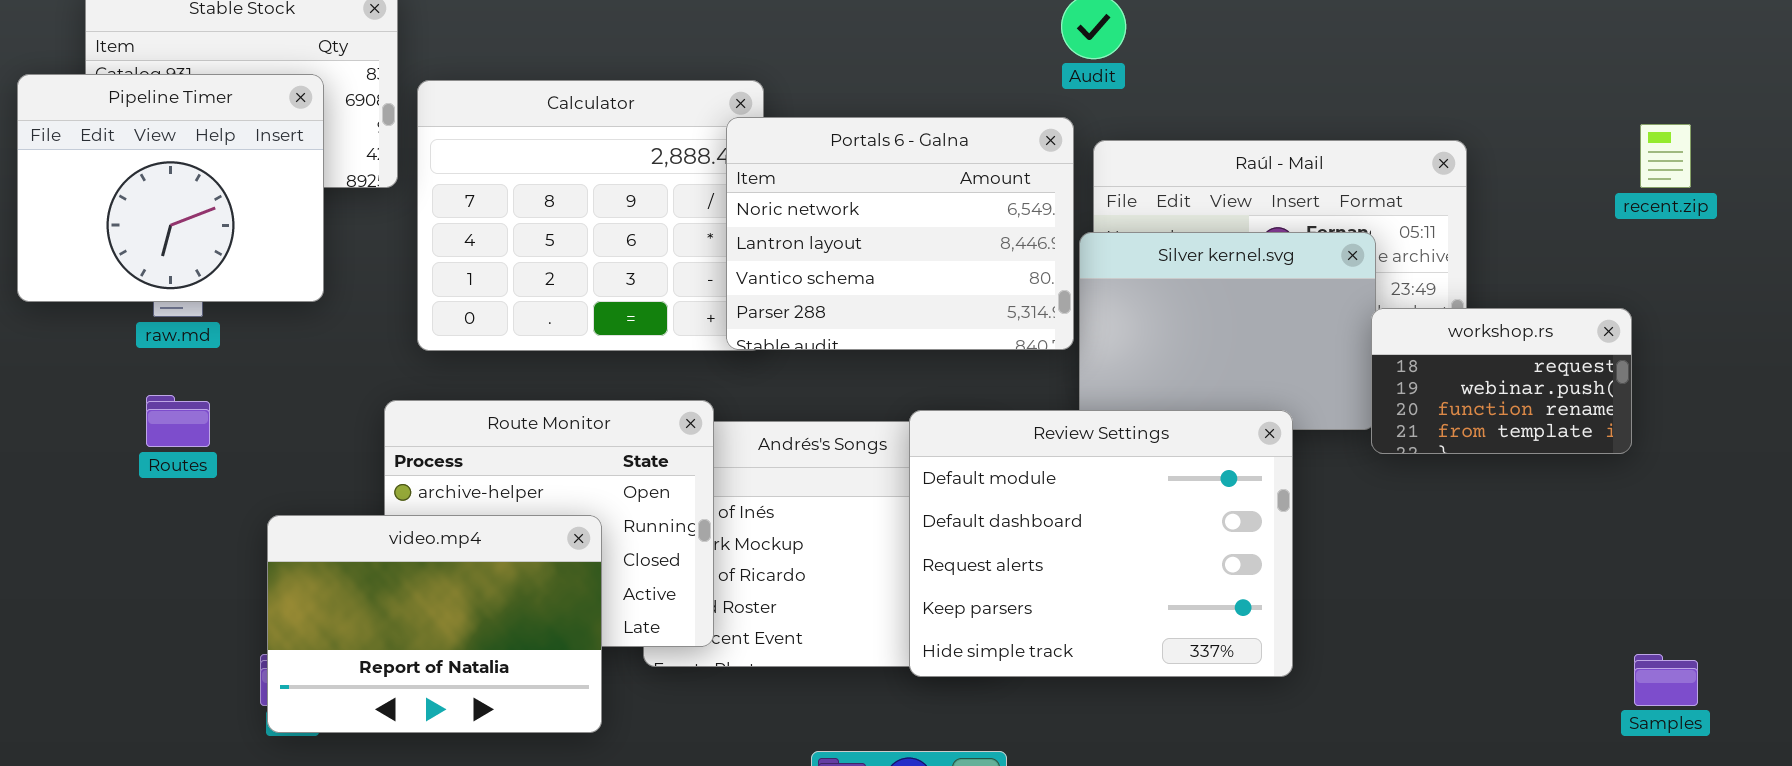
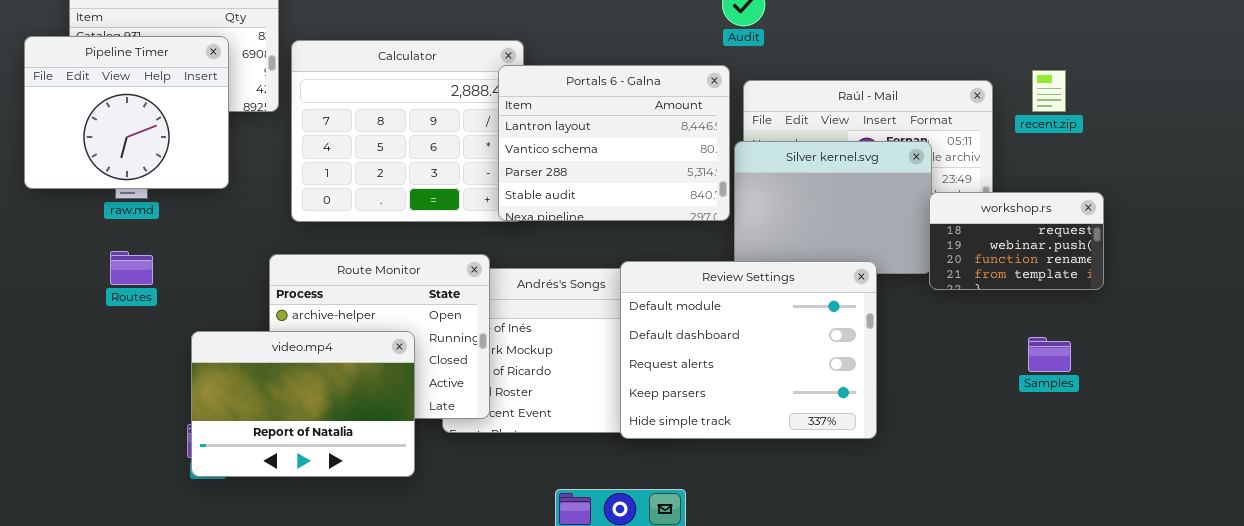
Portals 6 - Galna: [726,117,1074,350] -> [498,65,730,221], scrolled down 1 row
recent.zip: [1640,124,1691,188] -> [1032,70,1066,112], moved
Samples: [1634,654,1698,706] -> [1028,337,1071,372], moved

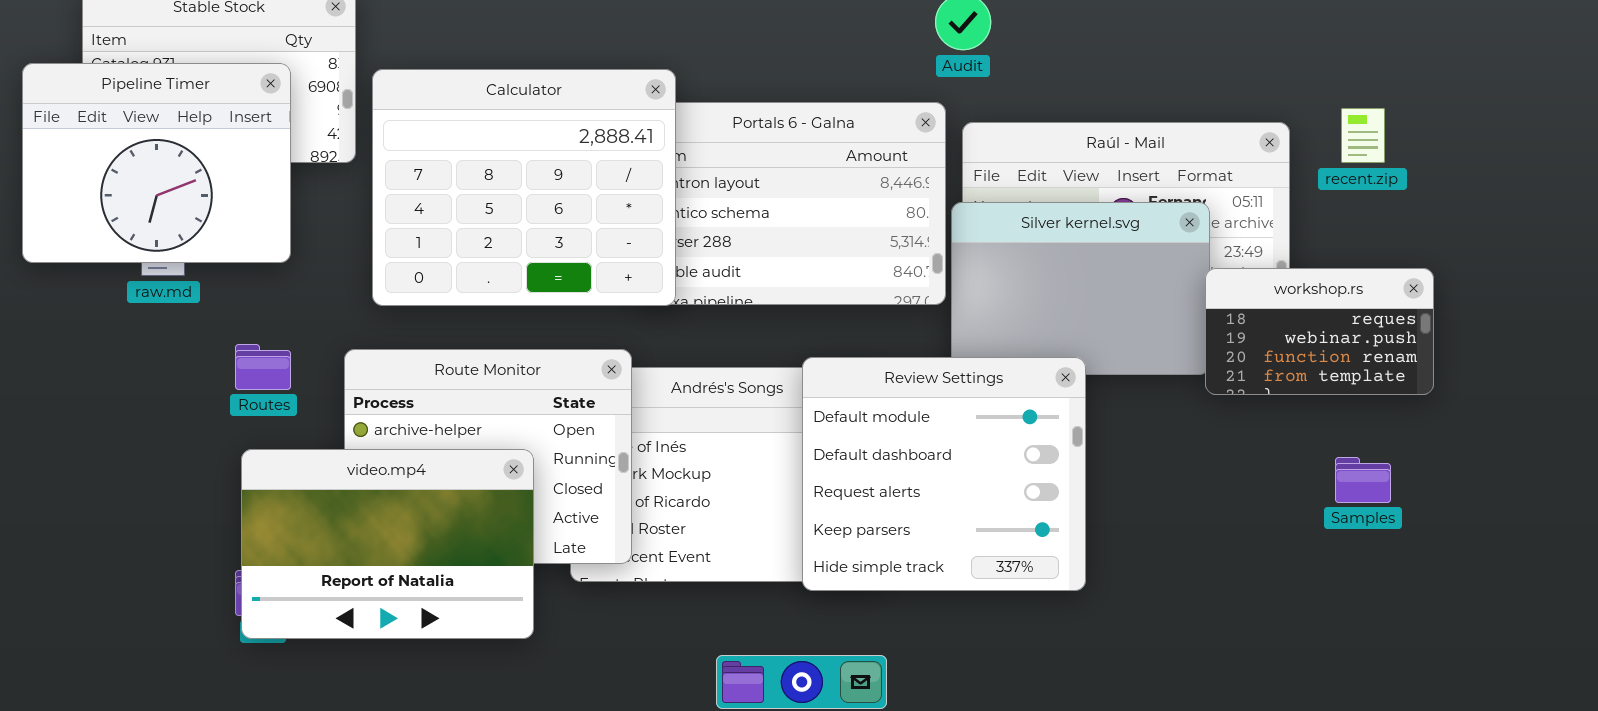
Calculator: [291,40,524,222] -> [372,69,676,306], raised
Routes: [110,251,153,285] -> [235,344,291,390], moved
Review Settings: [620,261,877,439] -> [802,357,1086,591], resized

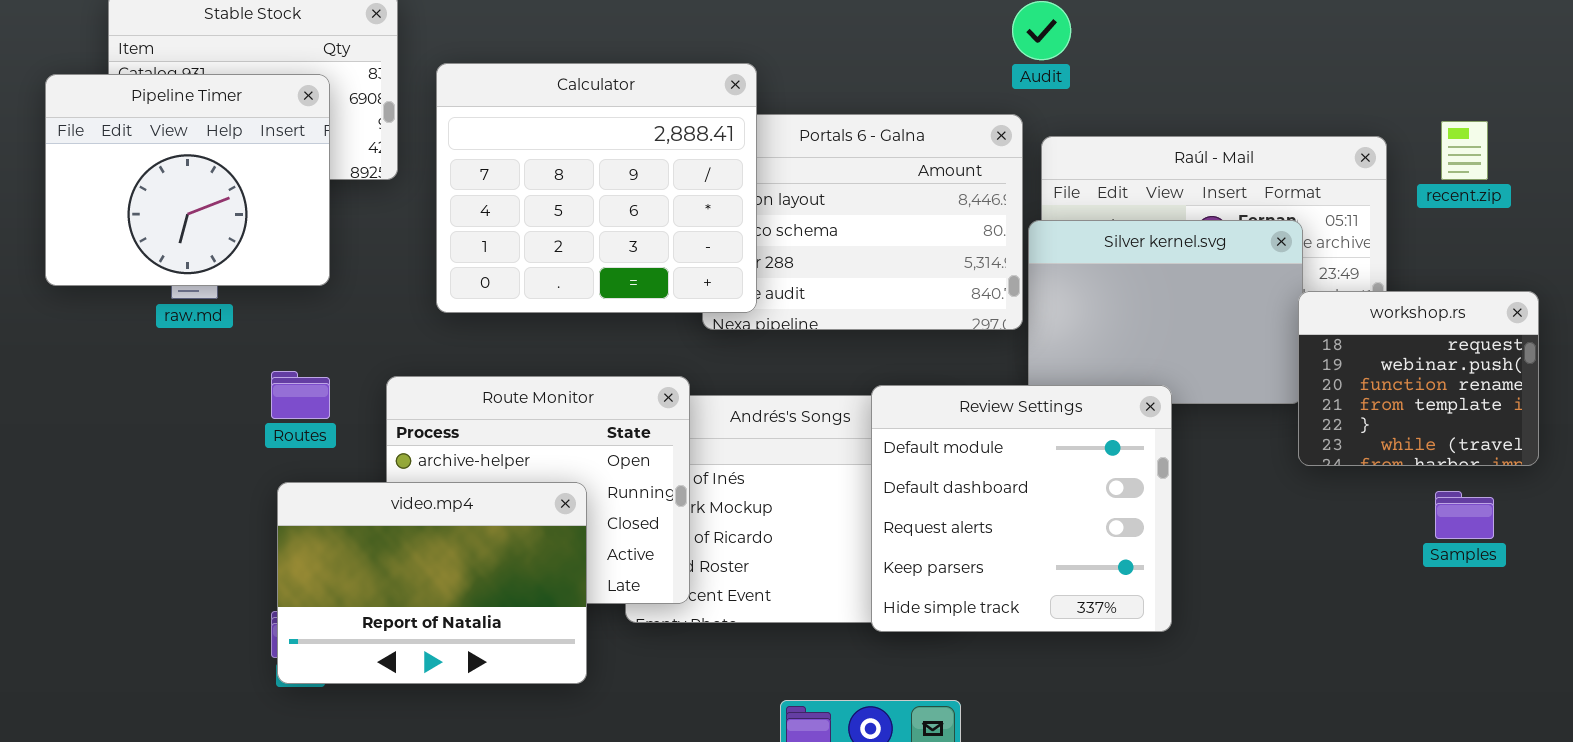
Calculator: [372,69,676,306] -> [436,63,757,313], moved
workshop.rs: [1205,268,1434,395] -> [1298,291,1539,466], resized

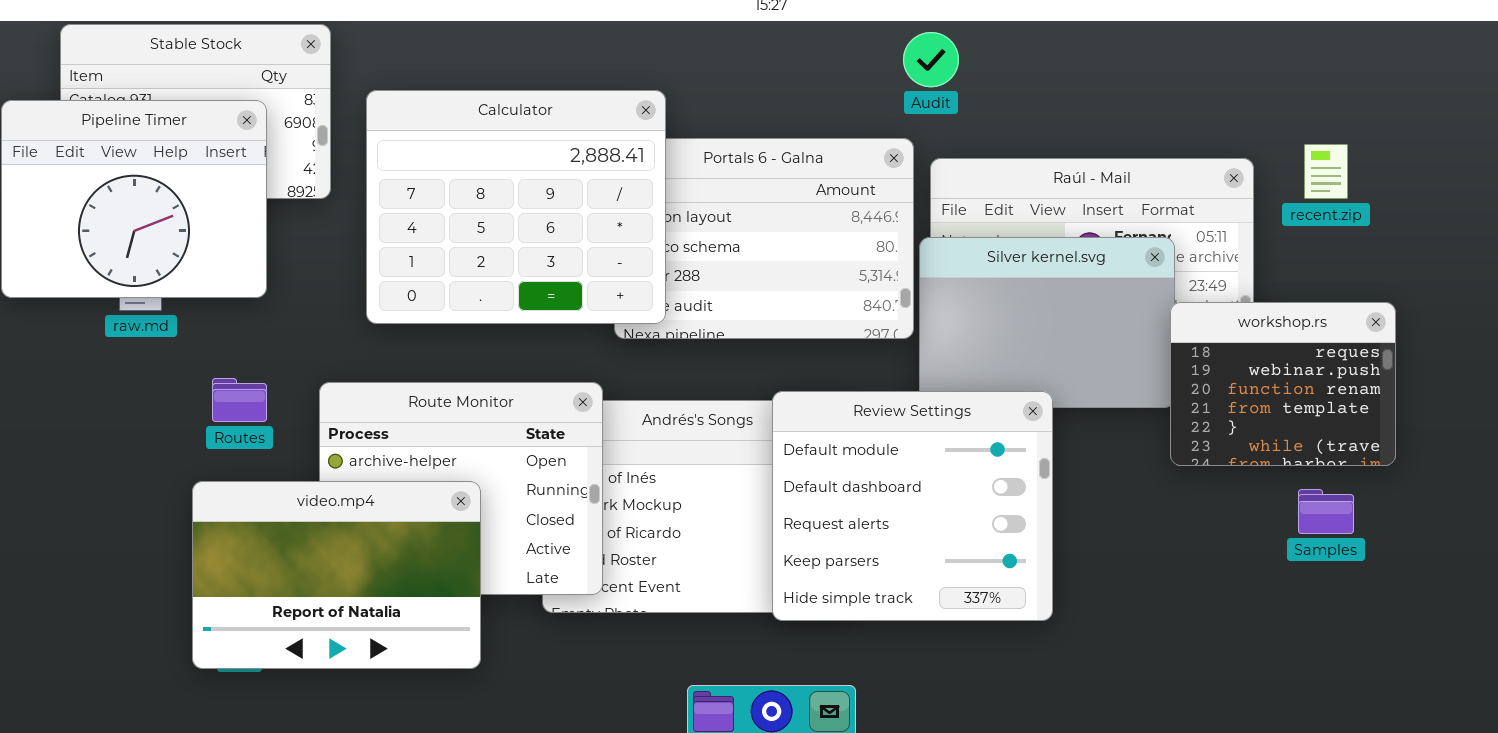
video.mp4: [277,482,587,684] -> [192,481,481,669], moved

